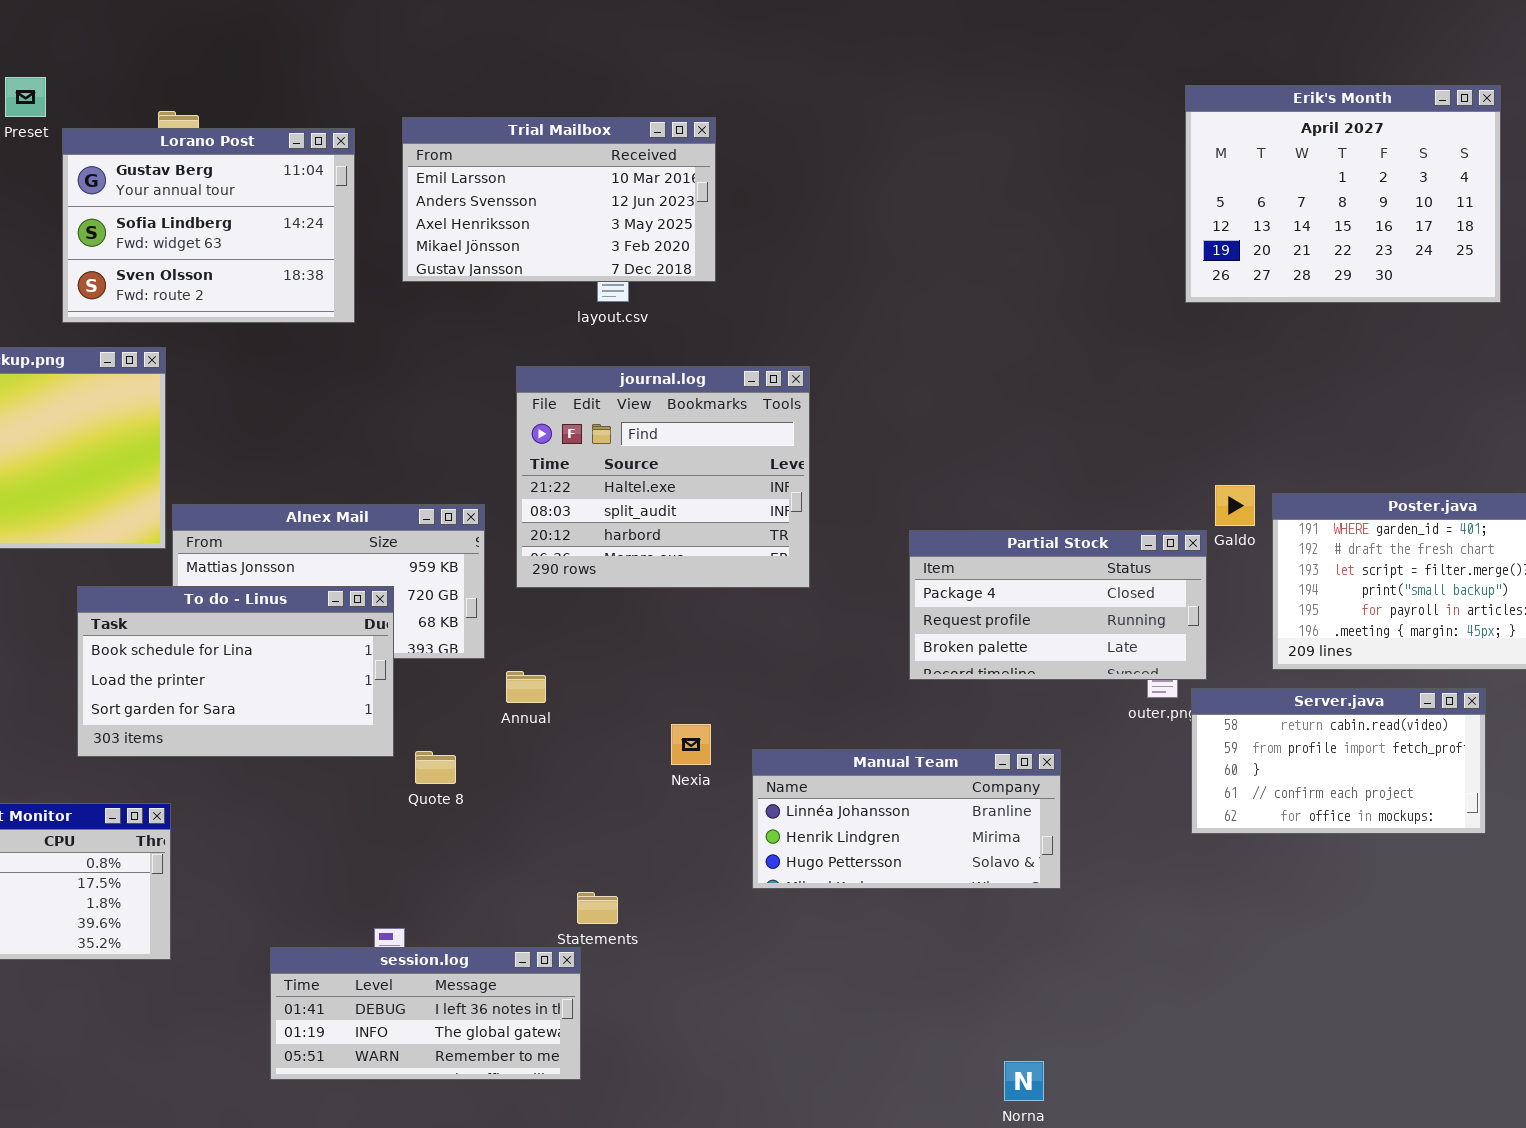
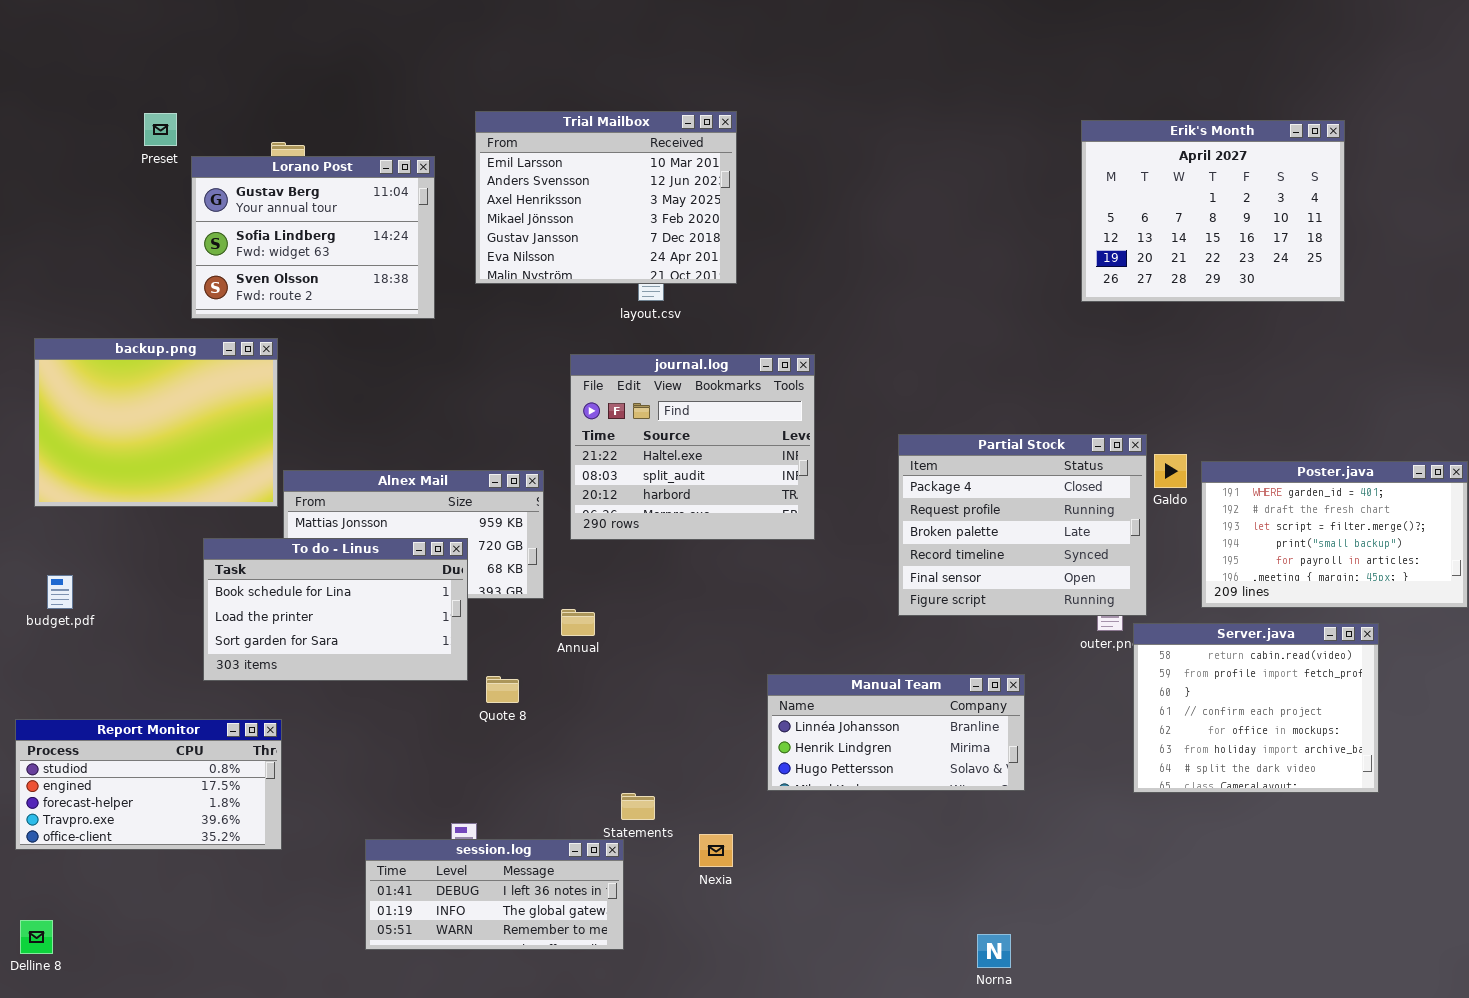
Erik's Month: [1185,85,1501,303] -> [1081,120,1345,302], moved
Trial Mailbox: [402,117,716,282] -> [475,111,737,284], resized
Partial Stock: [909,530,1207,680] -> [898,434,1147,616], resized
Server.java: [1191,688,1486,834] -> [1133,623,1379,793], resized
Nexia: [671,724,711,765] -> [699,834,733,867], moved

